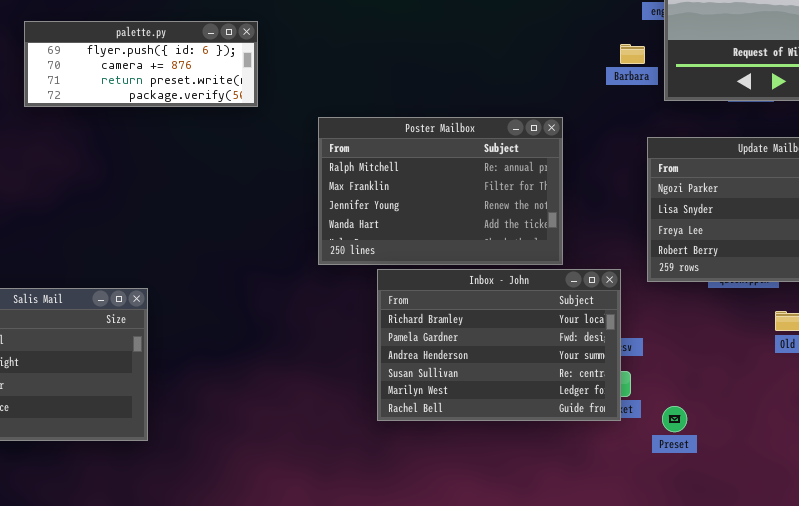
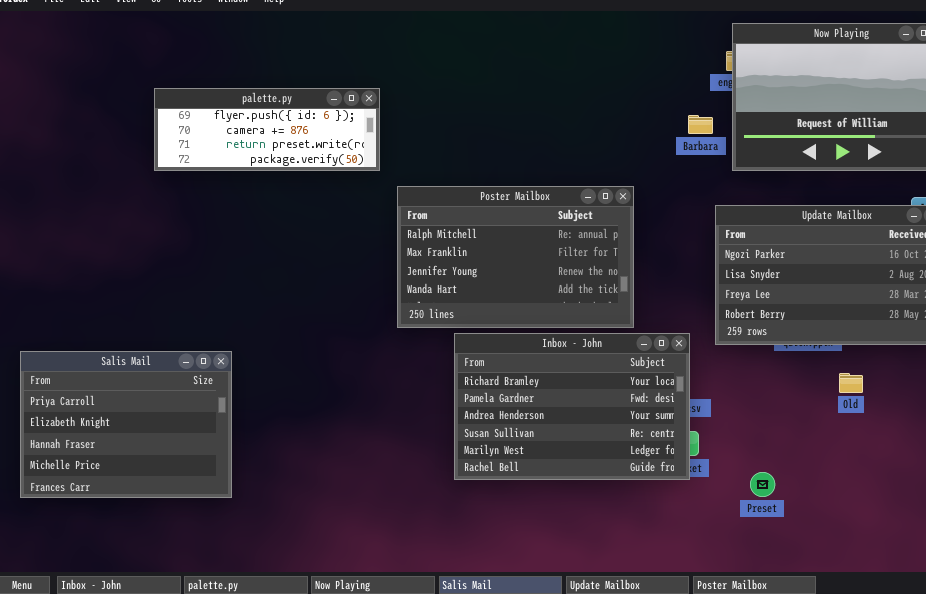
palette.py: [24,21,258,107] -> [154,88,380,171], moved
Preset: [662,406,687,432] -> [750,472,775,497], moved

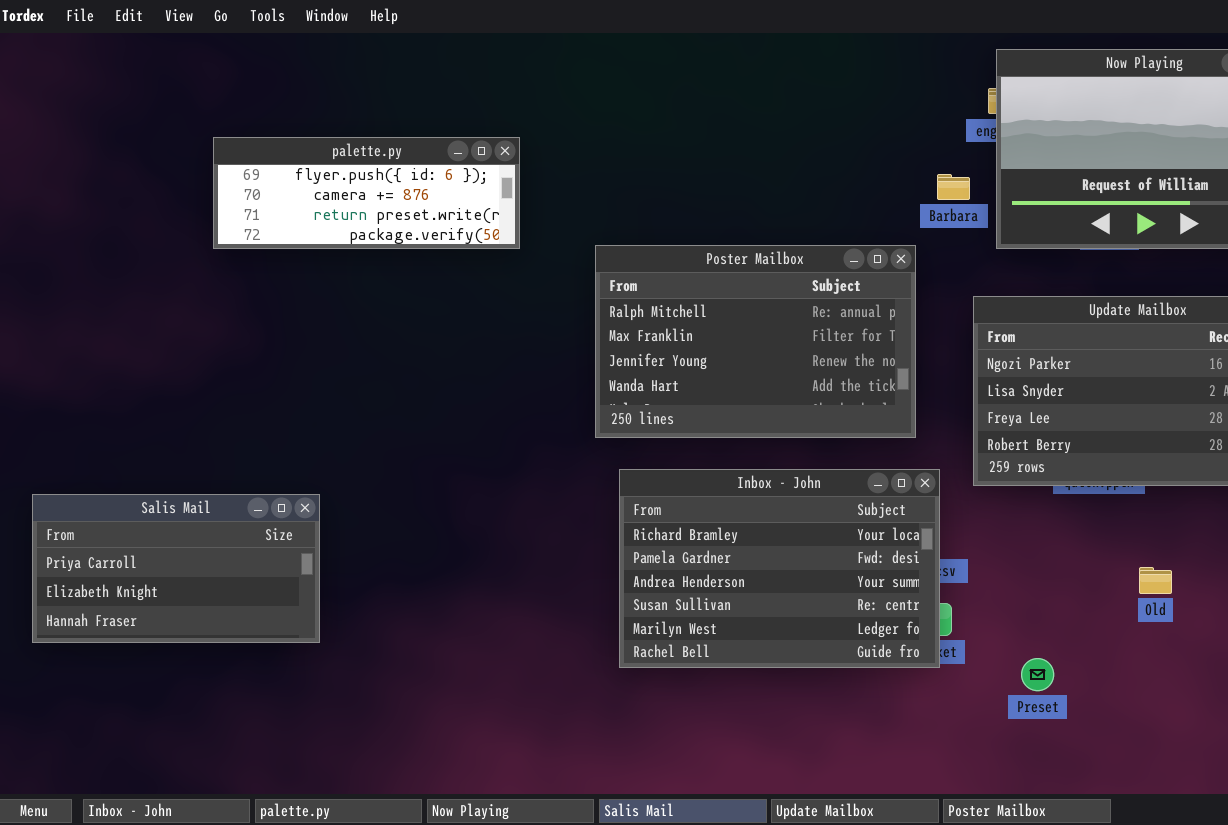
Poster Mailbox: [397,186,634,328] -> [595,245,916,438], moved
Salis Mail: [20,351,232,498] -> [32,494,320,643], resized
Old: [839,373,863,393] -> [1139,567,1172,594], moved

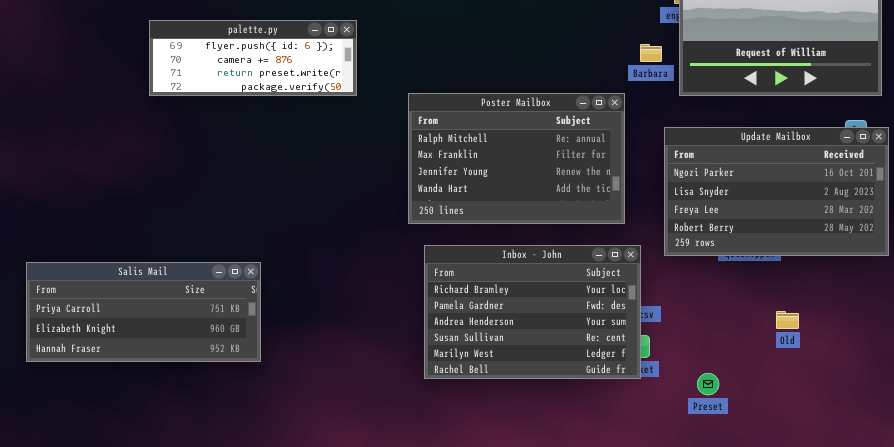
Salis Mail: [32,494,320,643] -> [26,262,261,362], resized

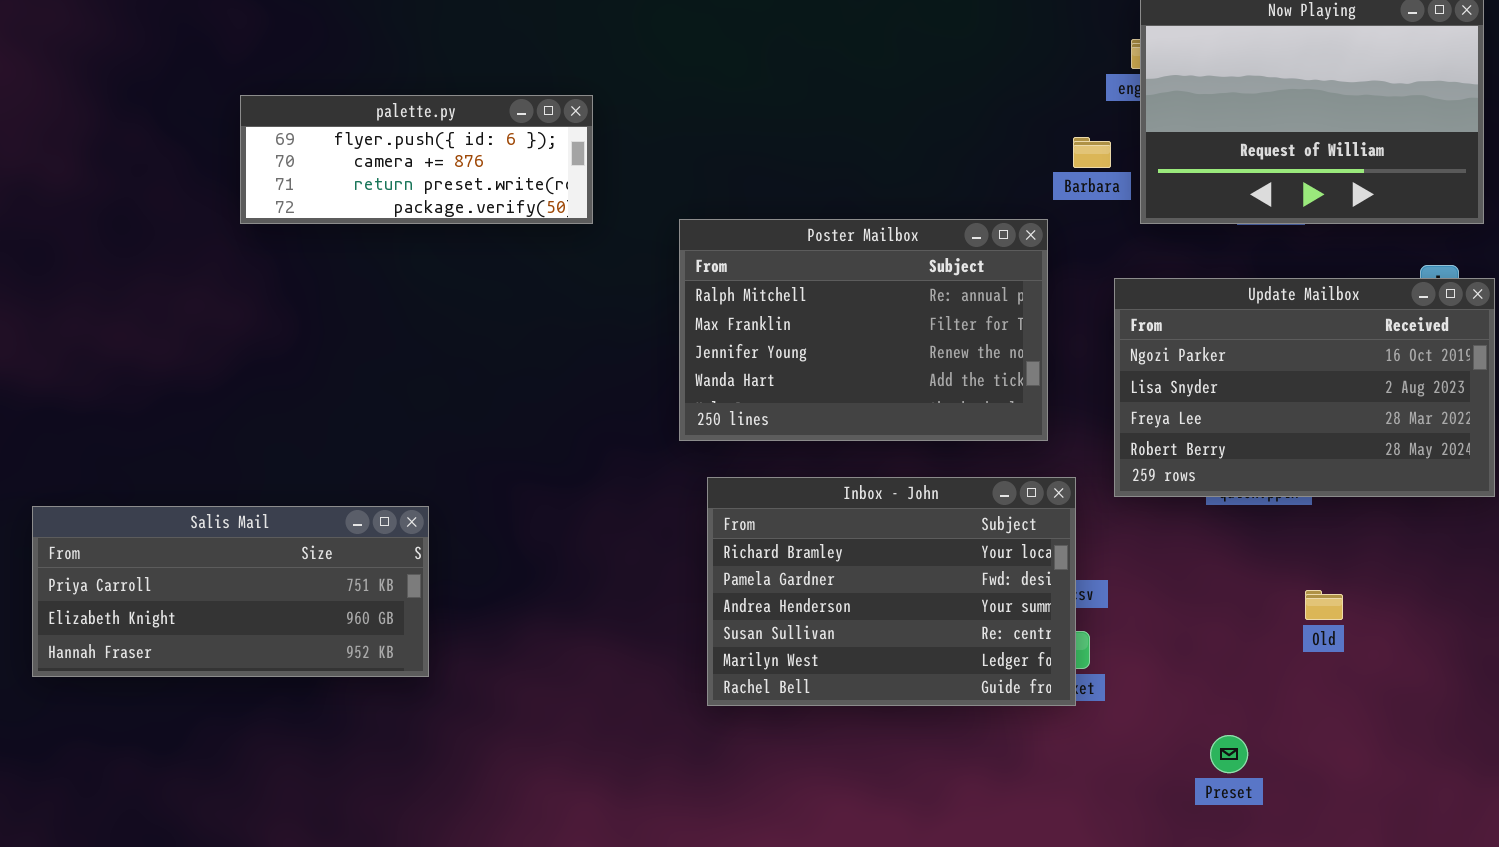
Preset: [697,373,719,395] -> [1210,735,1248,773], moved

